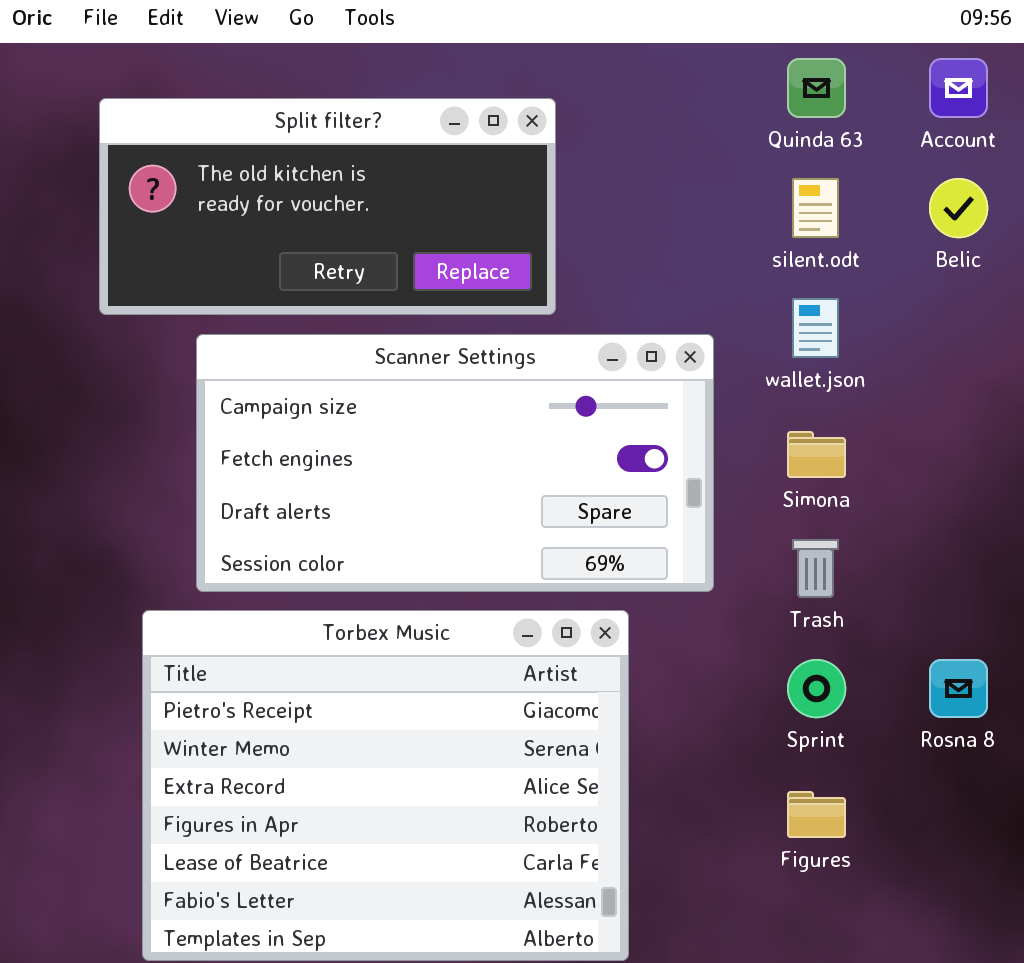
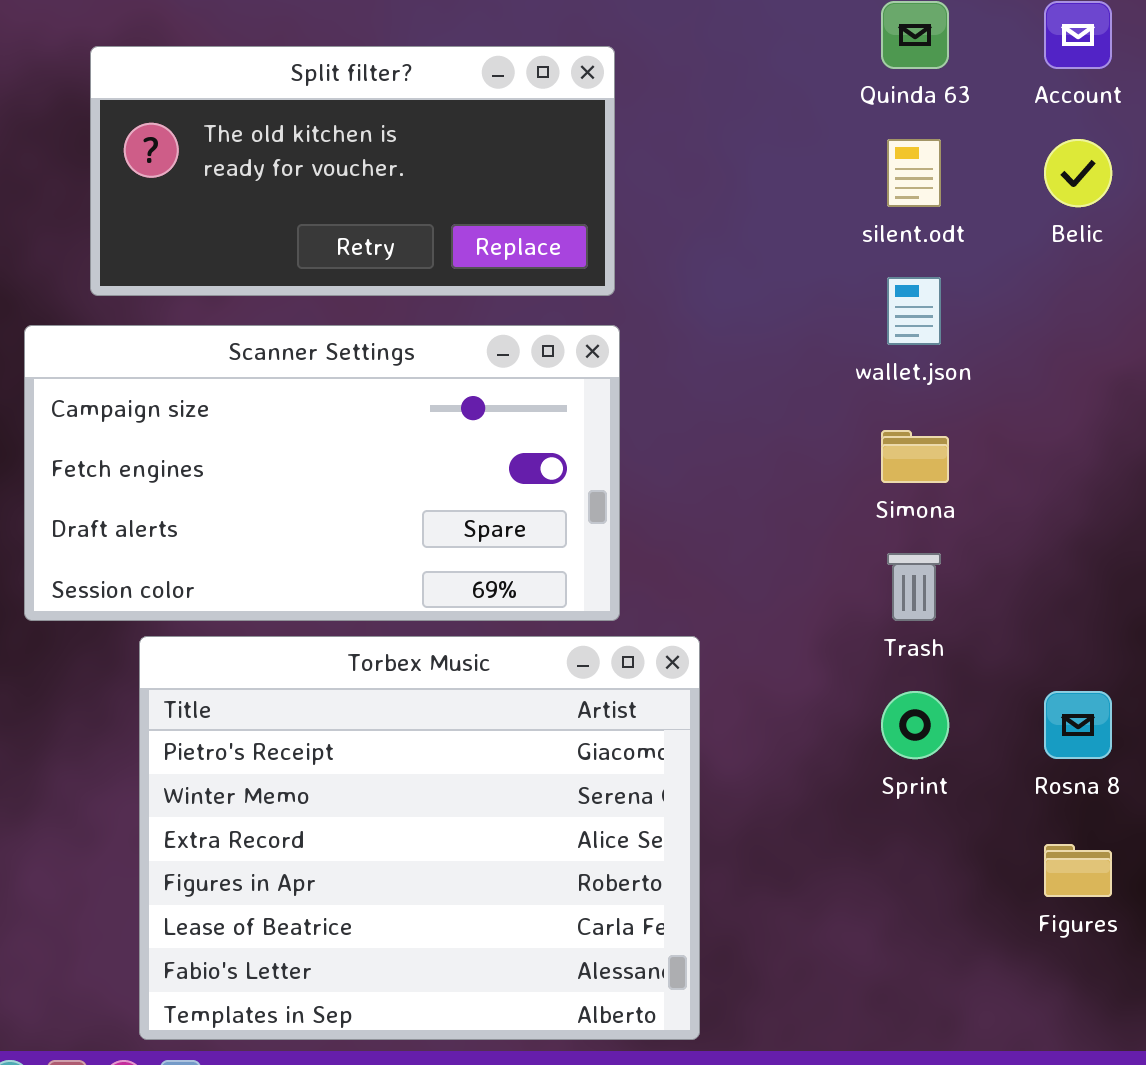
Scanner Settings: [196,334,714,592] -> [24,325,620,621], moved
Figures: [787,791,846,838] -> [1044,844,1112,897], moved

